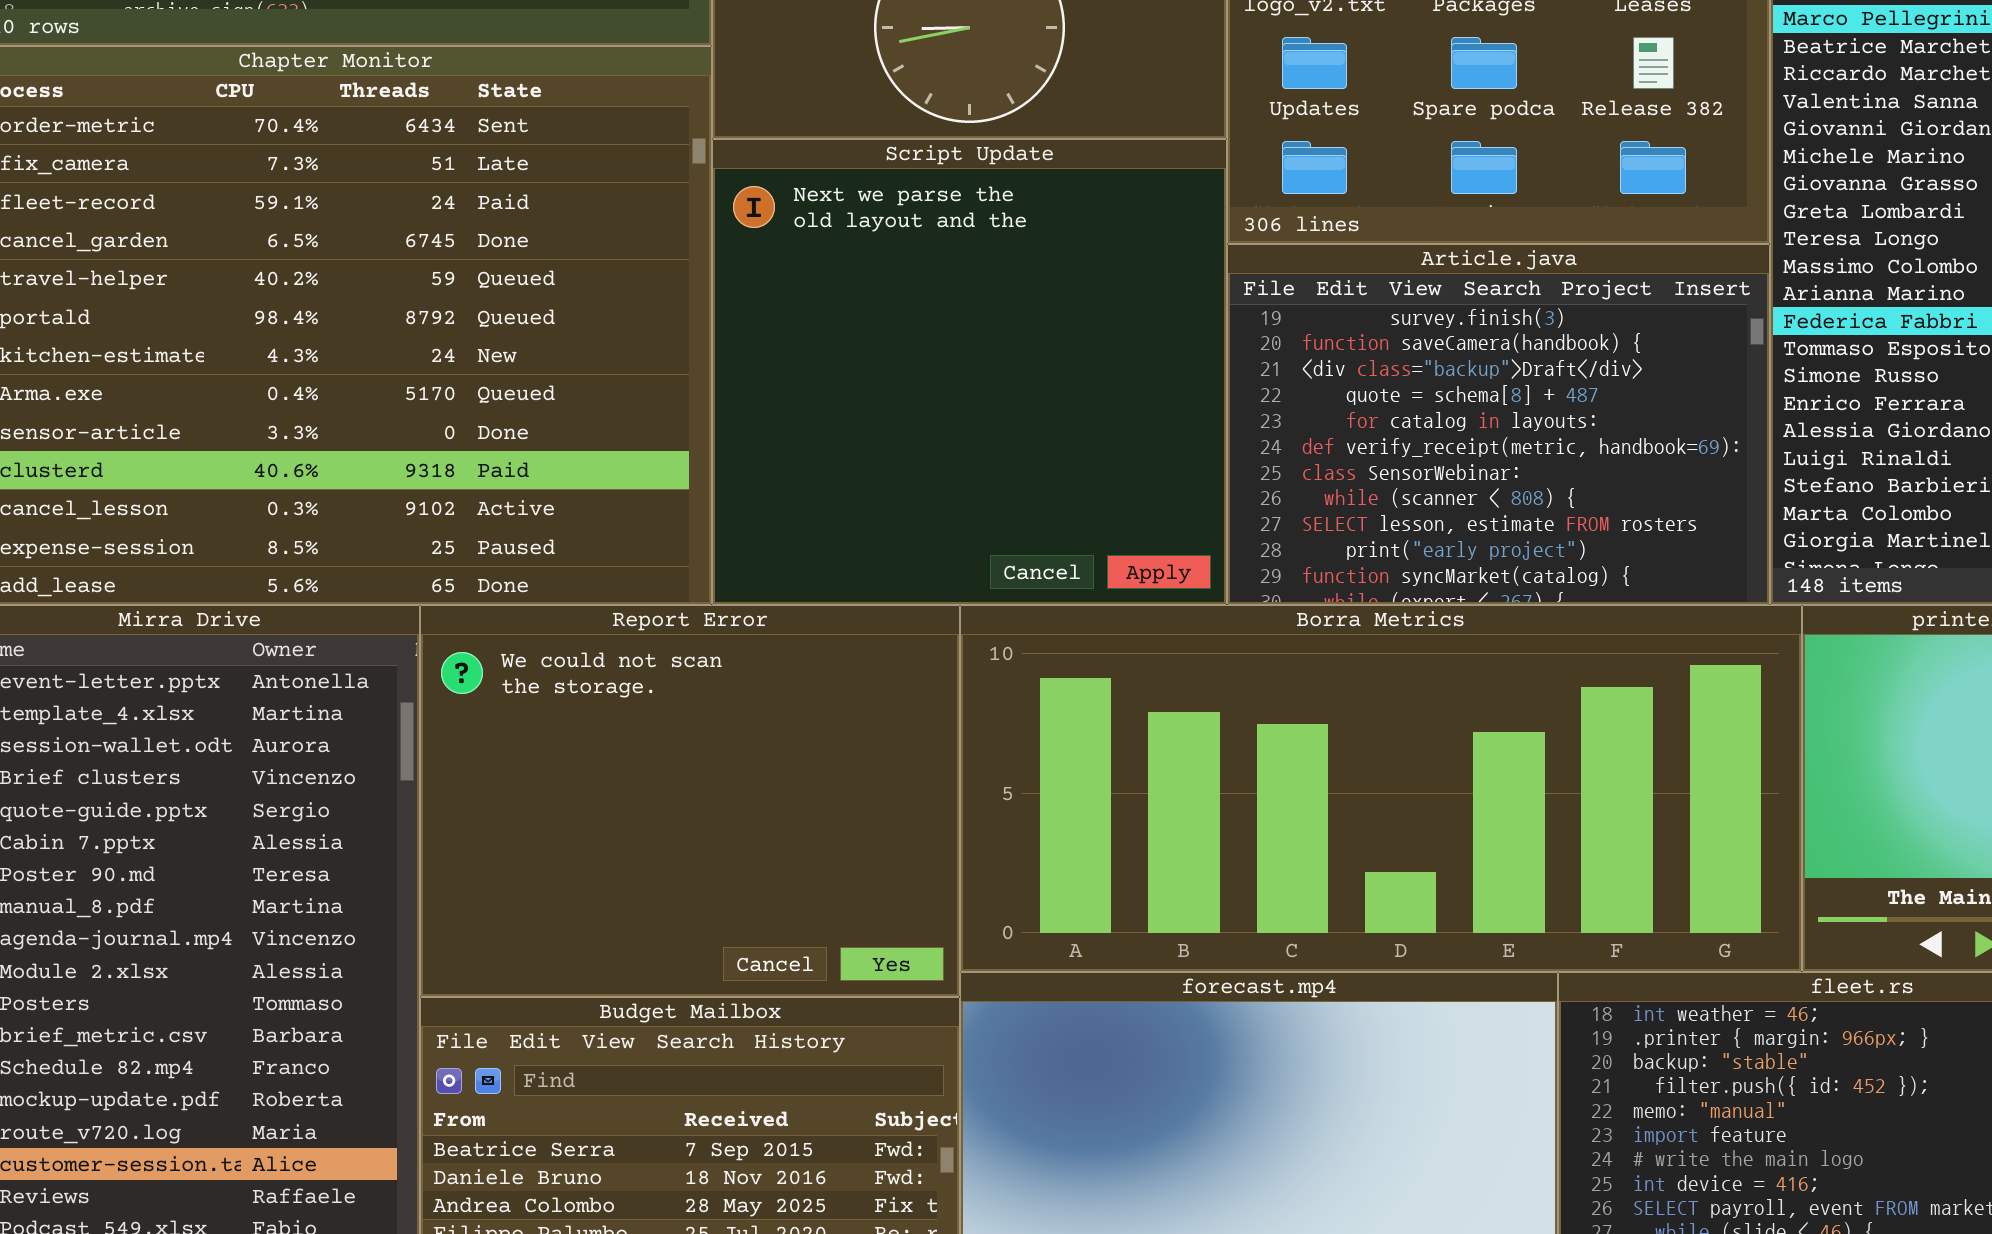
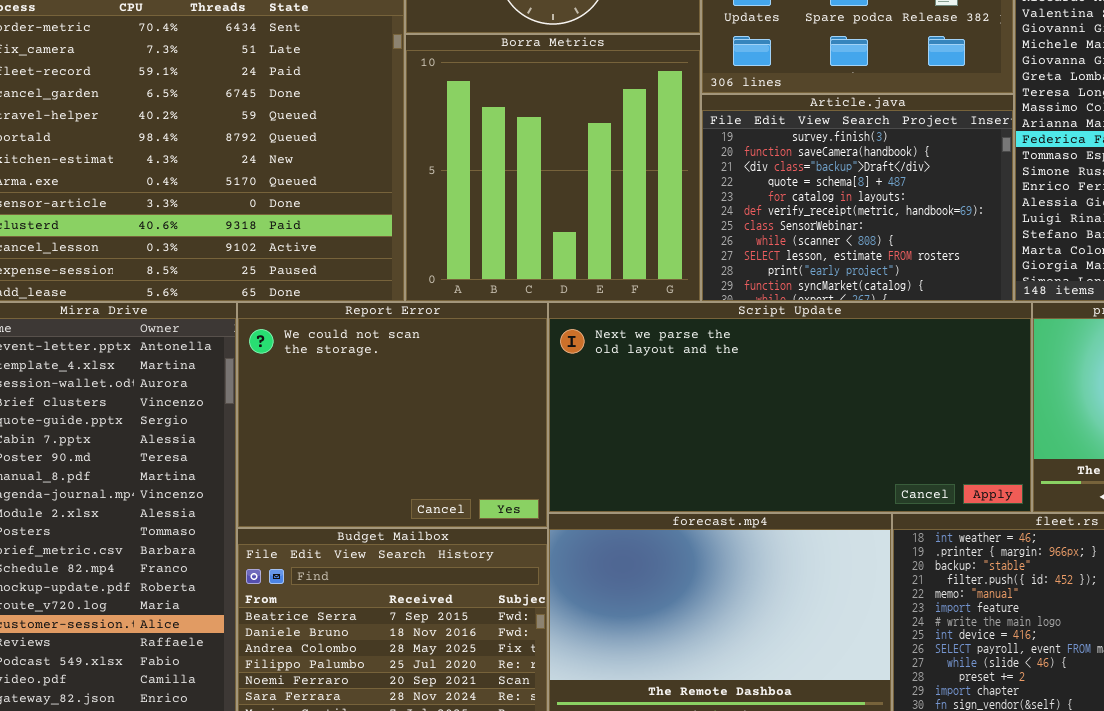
Script Update: [712,139,1227,605] -> [548,302,1032,513], moved, resized
Borra Metrics: [960,605,1802,972] -> [405,34,701,302], moved, resized

